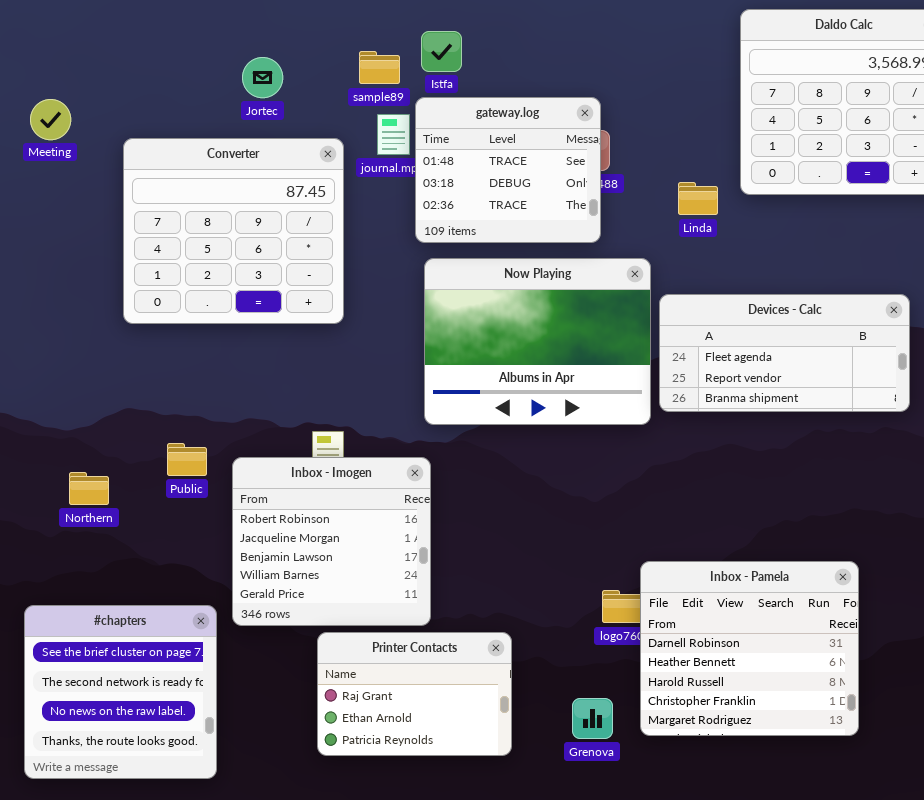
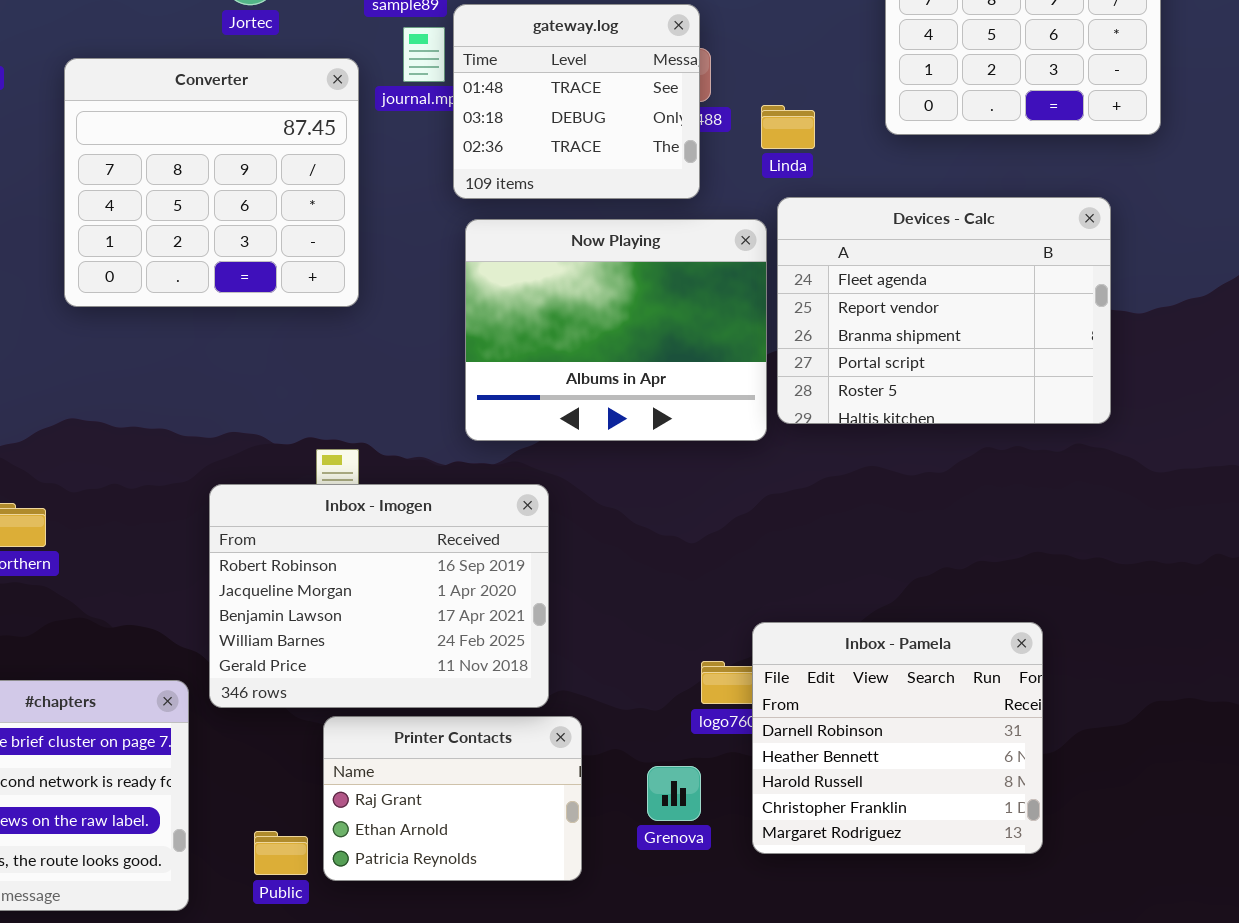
Linda: [678,182,718,215] -> [761,105,815,149], moved
Devices - Calc: [659,294,910,412] -> [777,197,1111,424], resized
Public: [167,443,207,476] -> [254,831,308,875], moved
Inbox - Imogen: [232,457,431,626] -> [209,484,549,708], resized
Grenova: [572,698,613,739] -> [647,766,701,821], moved

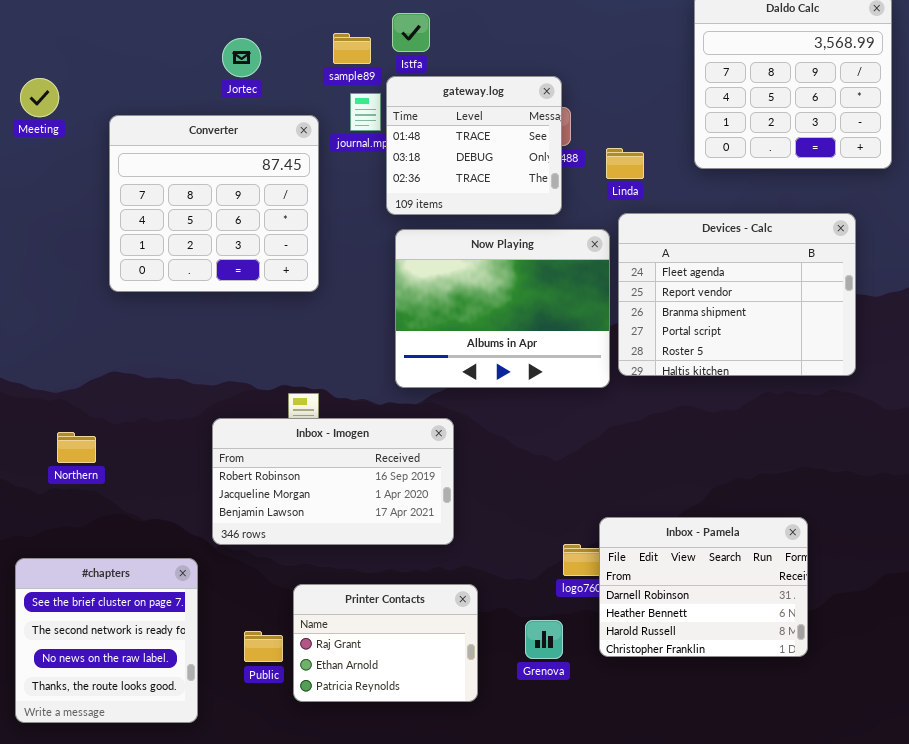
Inbox - Imogen: [209,484,549,708] -> [212,418,454,545], resized
Inbox - Pamela: [752,622,1043,854] -> [599,517,808,657], resized
Public: [254,831,308,875] -> [244,631,283,662], moved

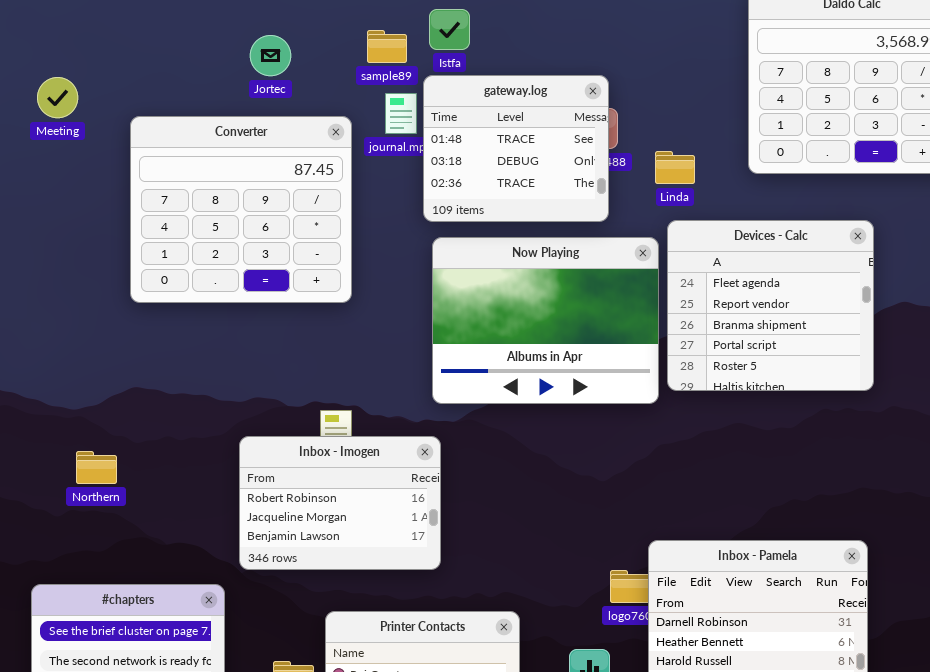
Devices - Calc: [618,213,856,376] -> [667,220,874,391], resized
Inbox - Imogen: [212,418,454,545] -> [239,436,441,570], resized

